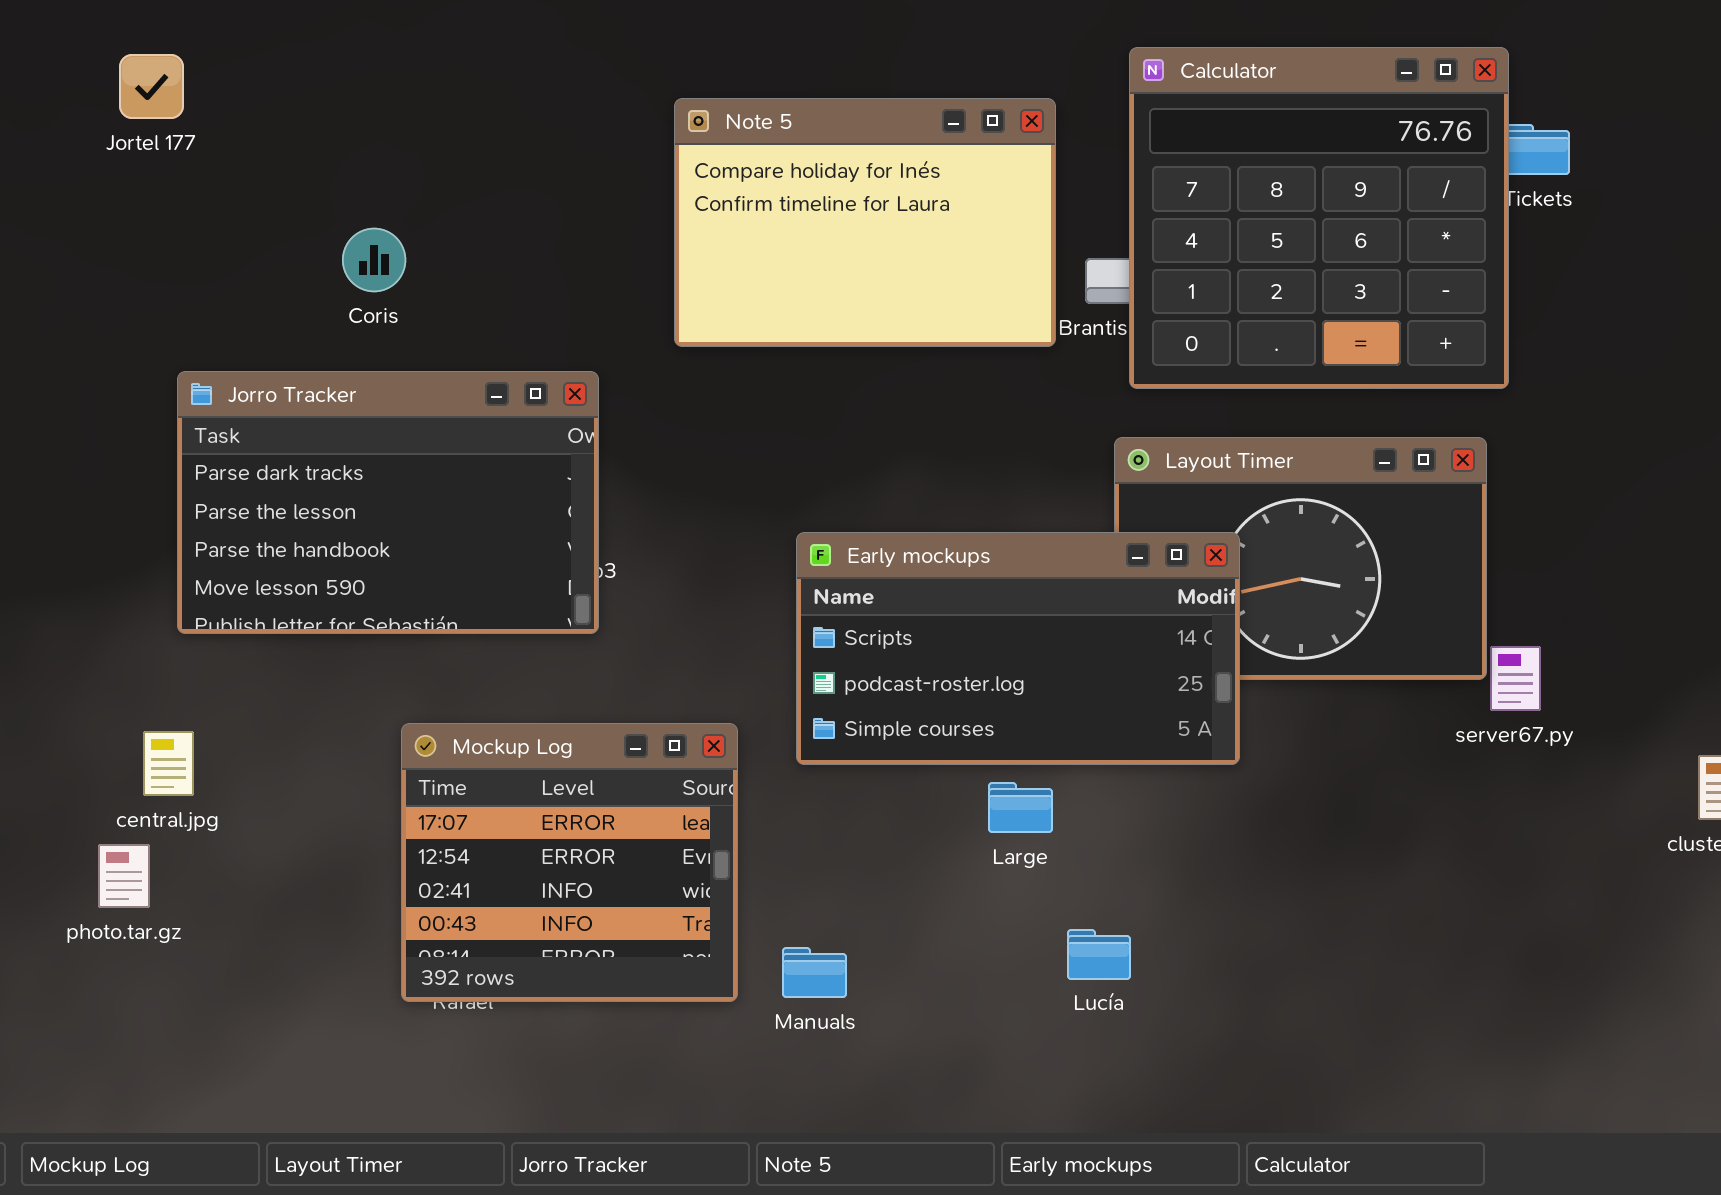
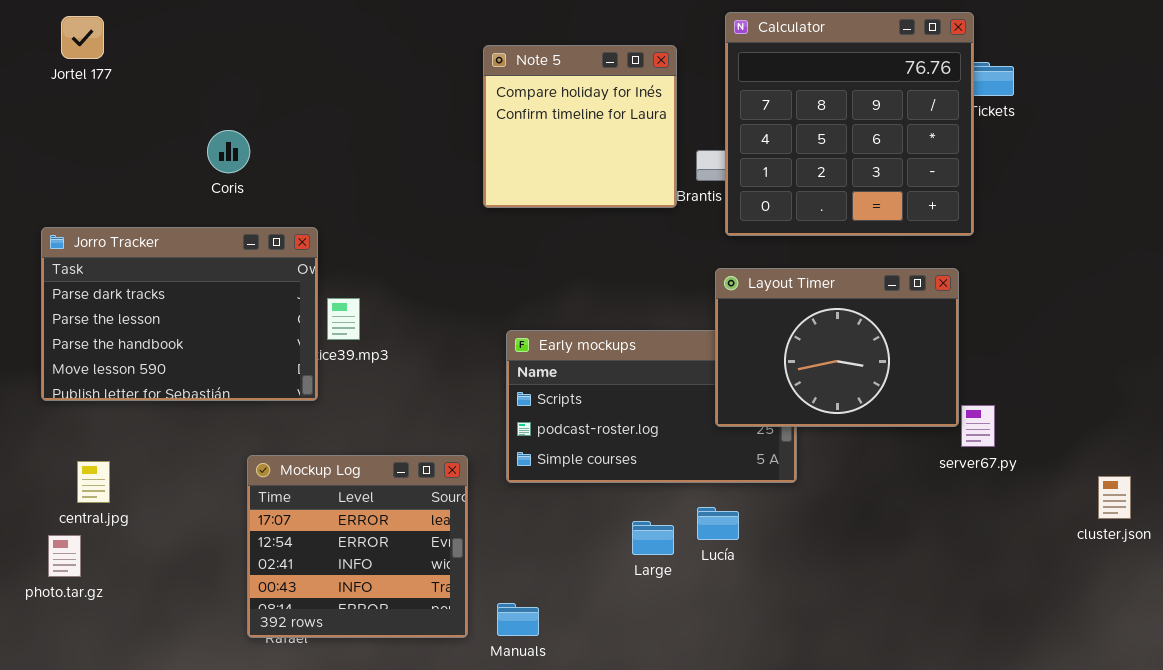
Note 5: [674,98,1056,347] -> [483,45,677,208], resized
Jorro Tracker: [177,371,599,634] -> [41,227,318,401], moved
Layout Timer: [1114,437,1487,680] -> [715,268,959,427], raised
Large: [988,782,1053,833] -> [632,521,674,555], moved
Lucía: [1067,929,1131,980] -> [697,507,739,540], moved

